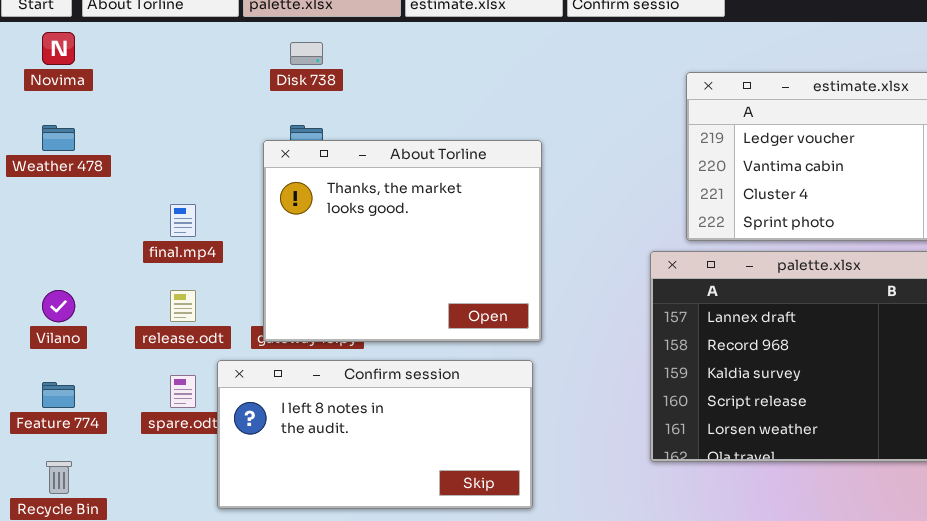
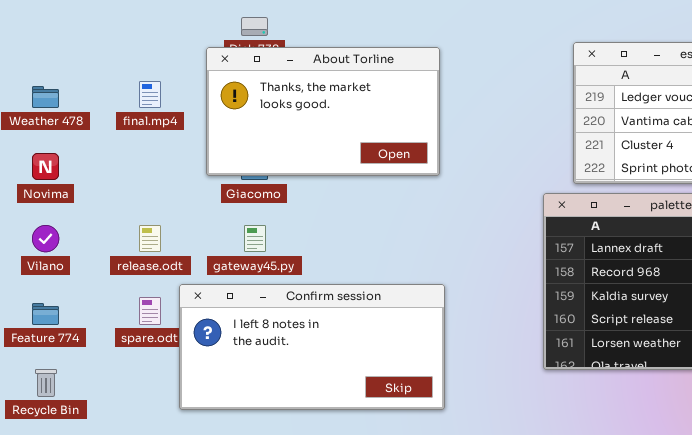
Novima: [42,32,75,65] -> [32,153,59,180], moved
About Torline: [263,140,542,342] -> [206,47,440,176], moved, resized
final.mp4: [170,204,196,237] -> [139,81,161,108], moved

